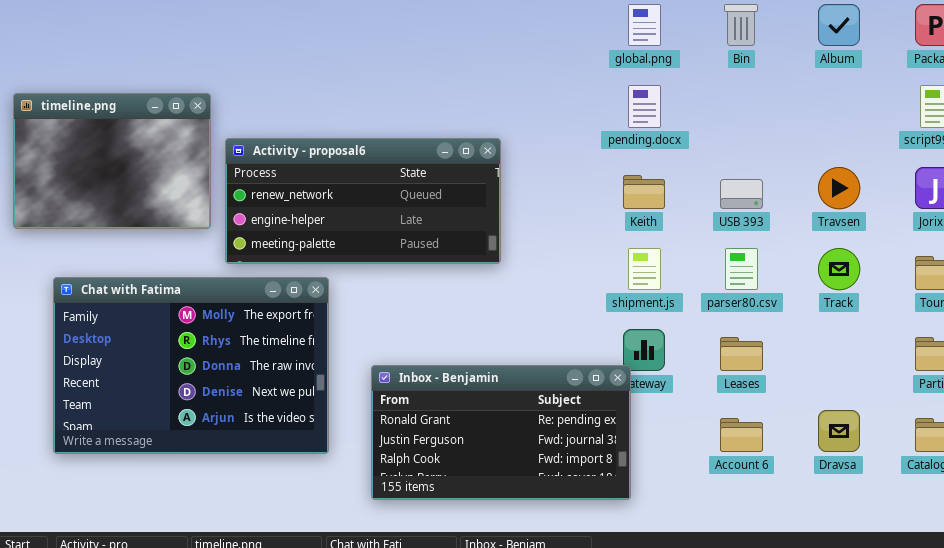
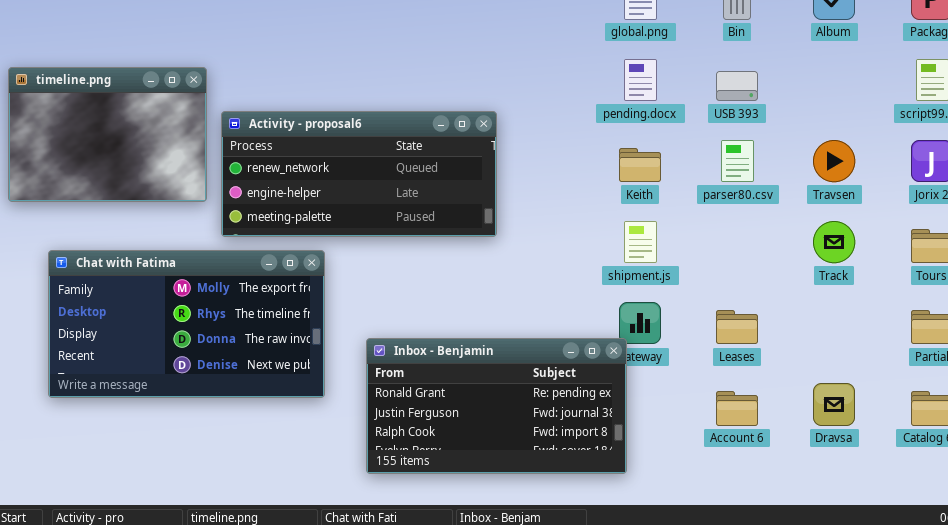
USB 393: [720,179,763,209] -> [716,71,758,101], moved
parser80.csv: [725,248,758,290] -> [721,140,754,182], moved
Chat with Fatima: [53,277,329,454] -> [48,250,325,398], resized

